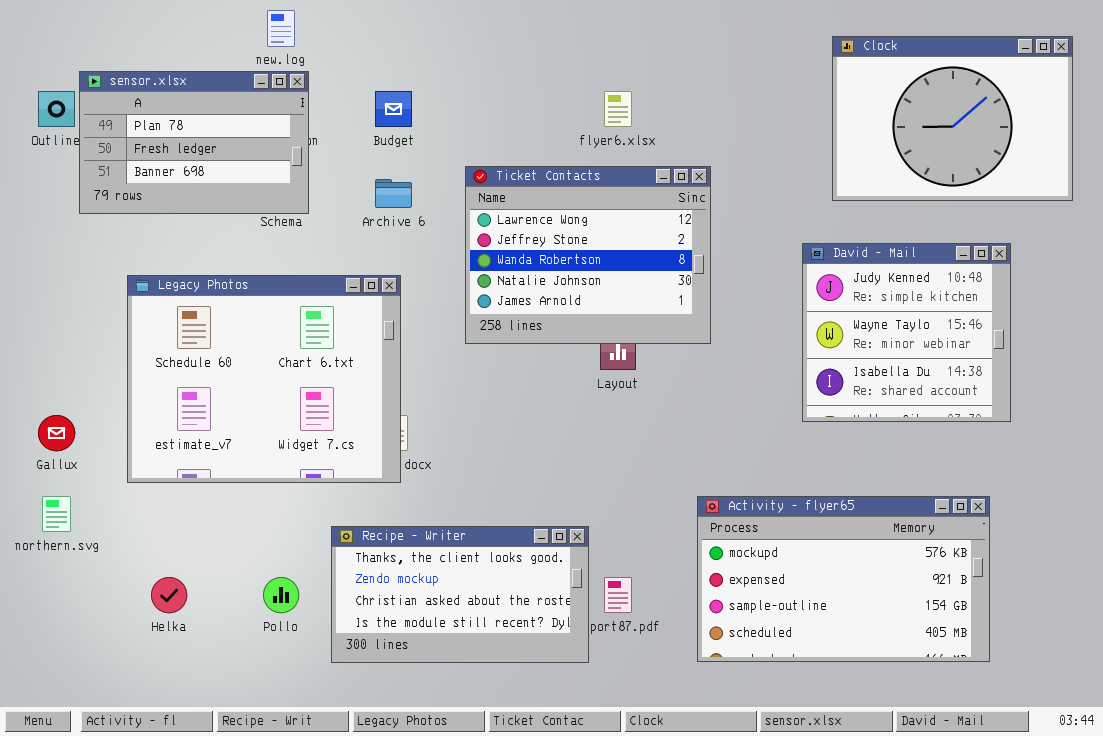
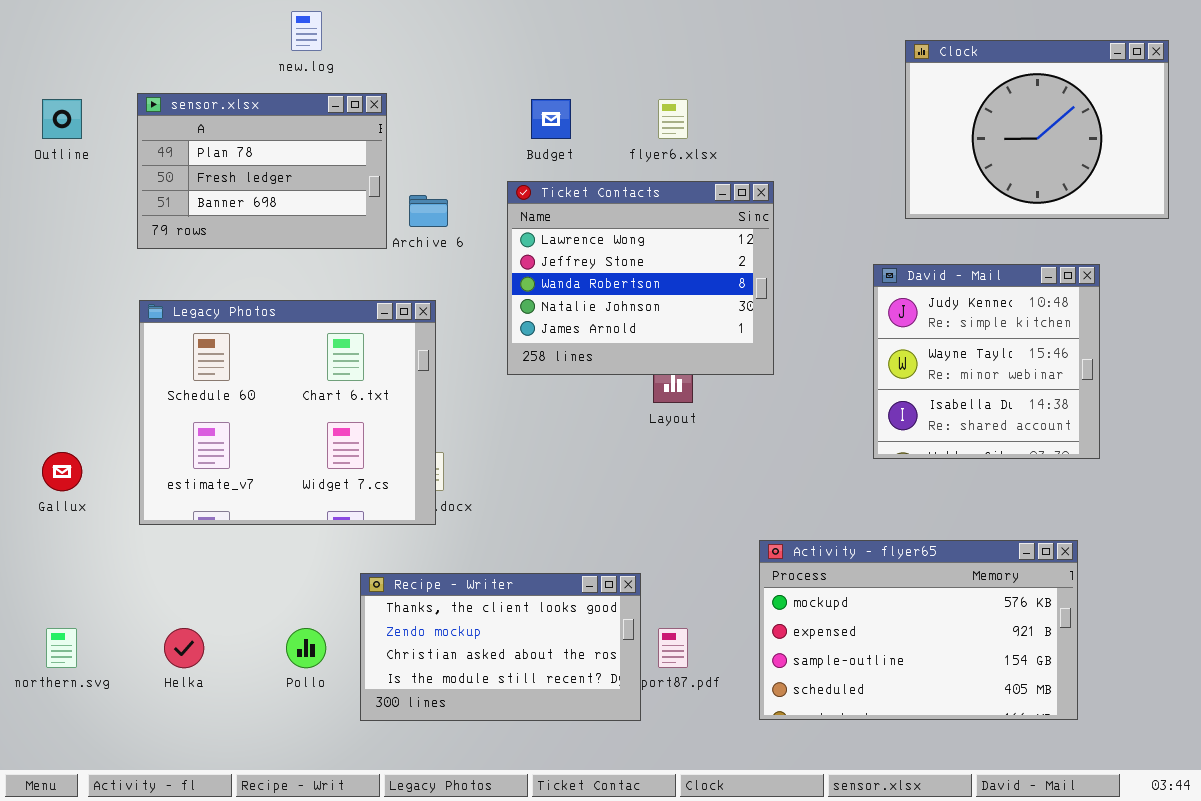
sensor.xlsx: [79,71,309,214] -> [137,93,387,249], moved
Budget: [375,91,412,127] -> [531,99,571,139], moved
northern.svg: [42,496,71,532] -> [46,628,77,668], moved

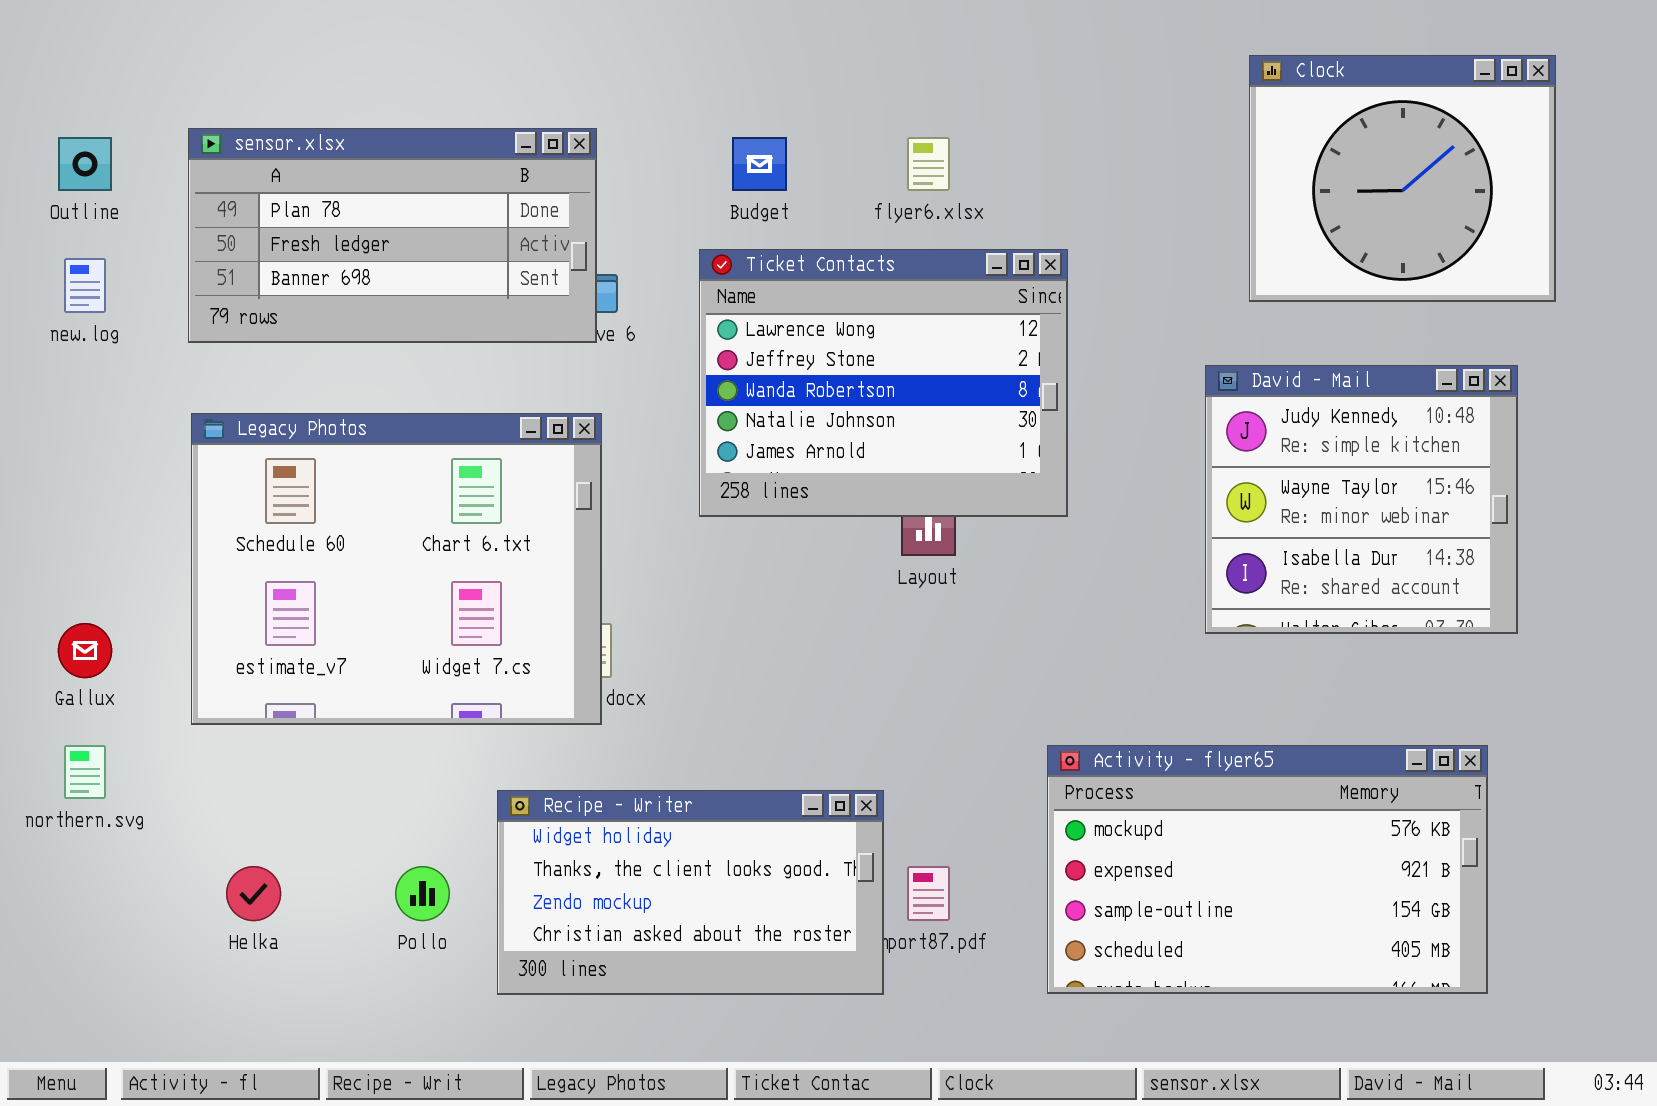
new.log: [291,11,322,51] -> [64,258,106,313], moved
Clock: [905,40,1169,219] -> [1249,55,1556,302], resized
sensor.xlsx: [137,93,387,249] -> [188,128,597,343], resized
Recipe - Writer: [360,573,641,721] -> [497,790,884,995], scrolled up 1 row
northern.svg: [46,628,77,668] -> [64,745,106,799], moved

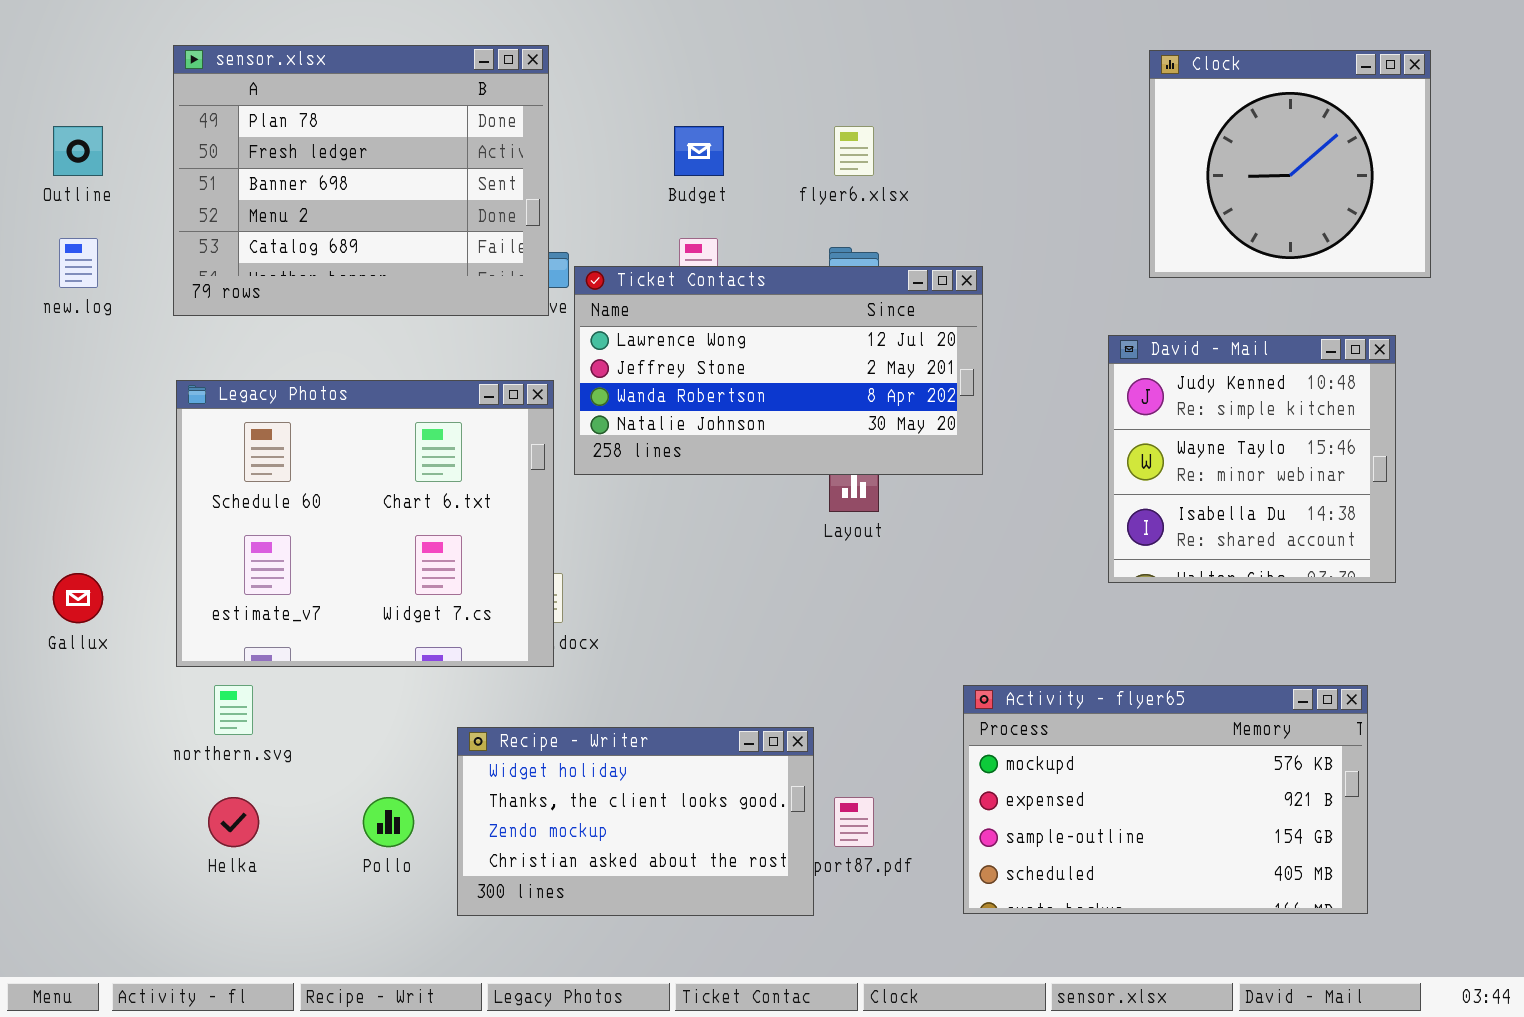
sensor.xlsx: [188,128,597,343] -> [173,45,549,316], resized
Ticket Contacts: [699,249,1068,517] -> [574,266,983,475], resized
northern.svg: [64,745,106,799] -> [214,685,253,735], moved

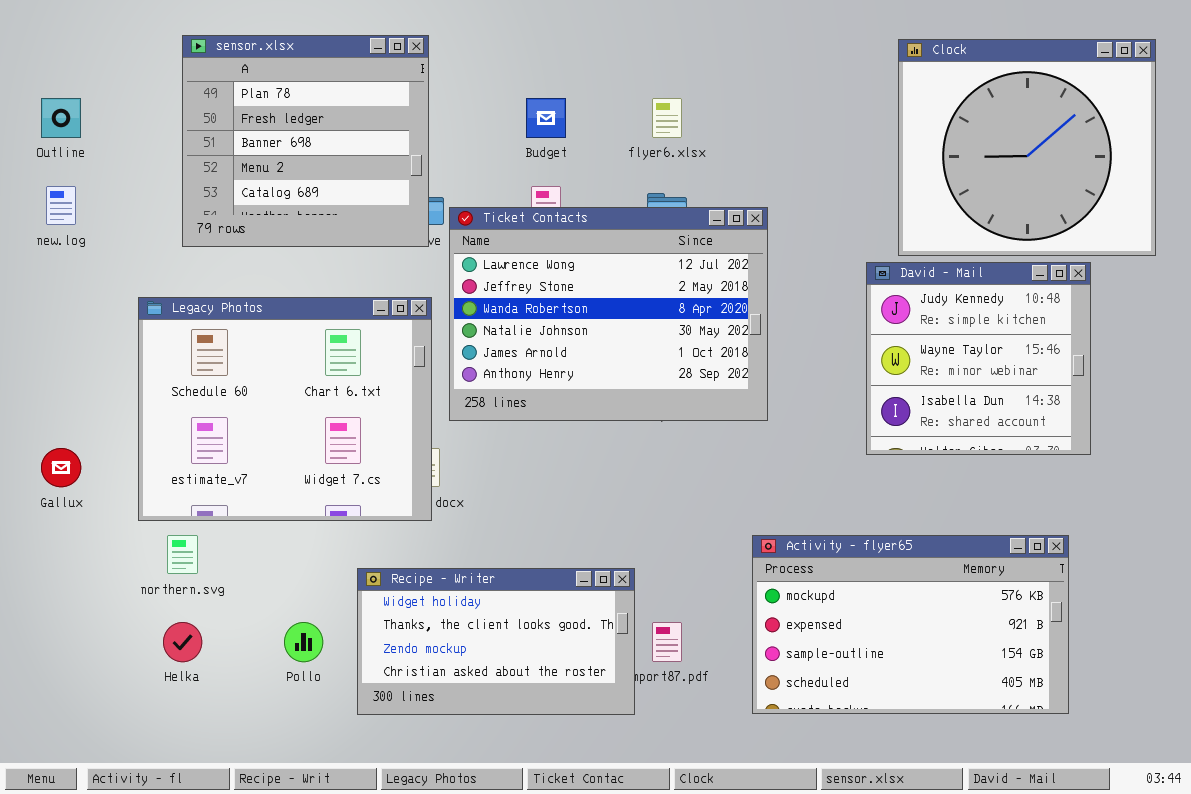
sensor.xlsx: [173,45,549,316] -> [182,35,429,247], resized
Clock: [1149,50,1431,278] -> [898,39,1156,256], resized
Ticket Contacts: [574,266,983,475] -> [449,207,768,421], resized

